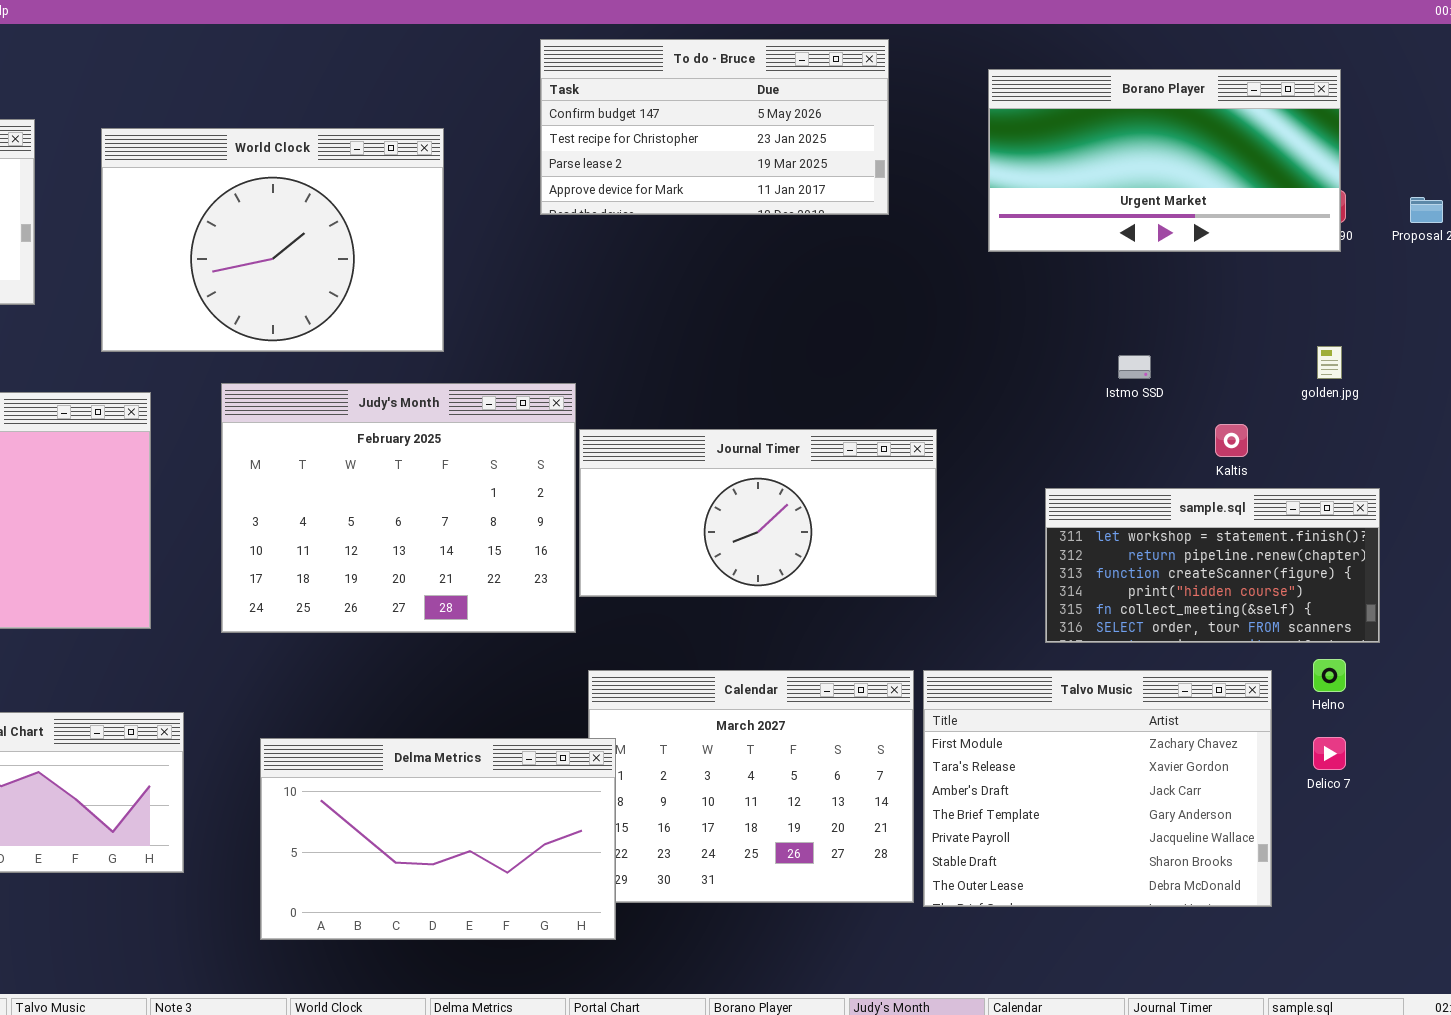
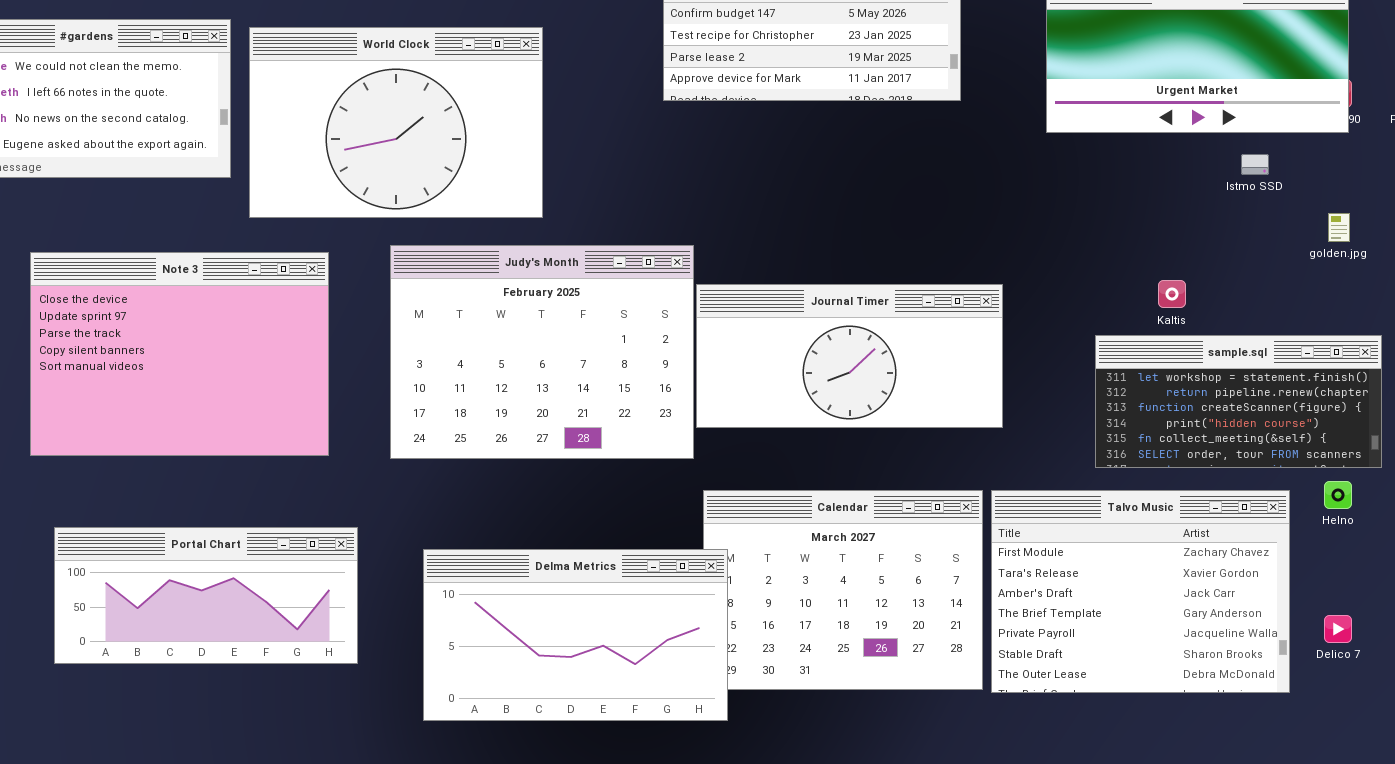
World Clock: [101,128,444,352] -> [249,27,543,218], moved
Istmo SSD: [1118,355,1151,379] -> [1241,154,1269,175], moved
Kaltis: [1215,424,1248,457] -> [1158,280,1186,308], moved
Delico 7: [1313,737,1346,770] -> [1324,615,1352,643], moved

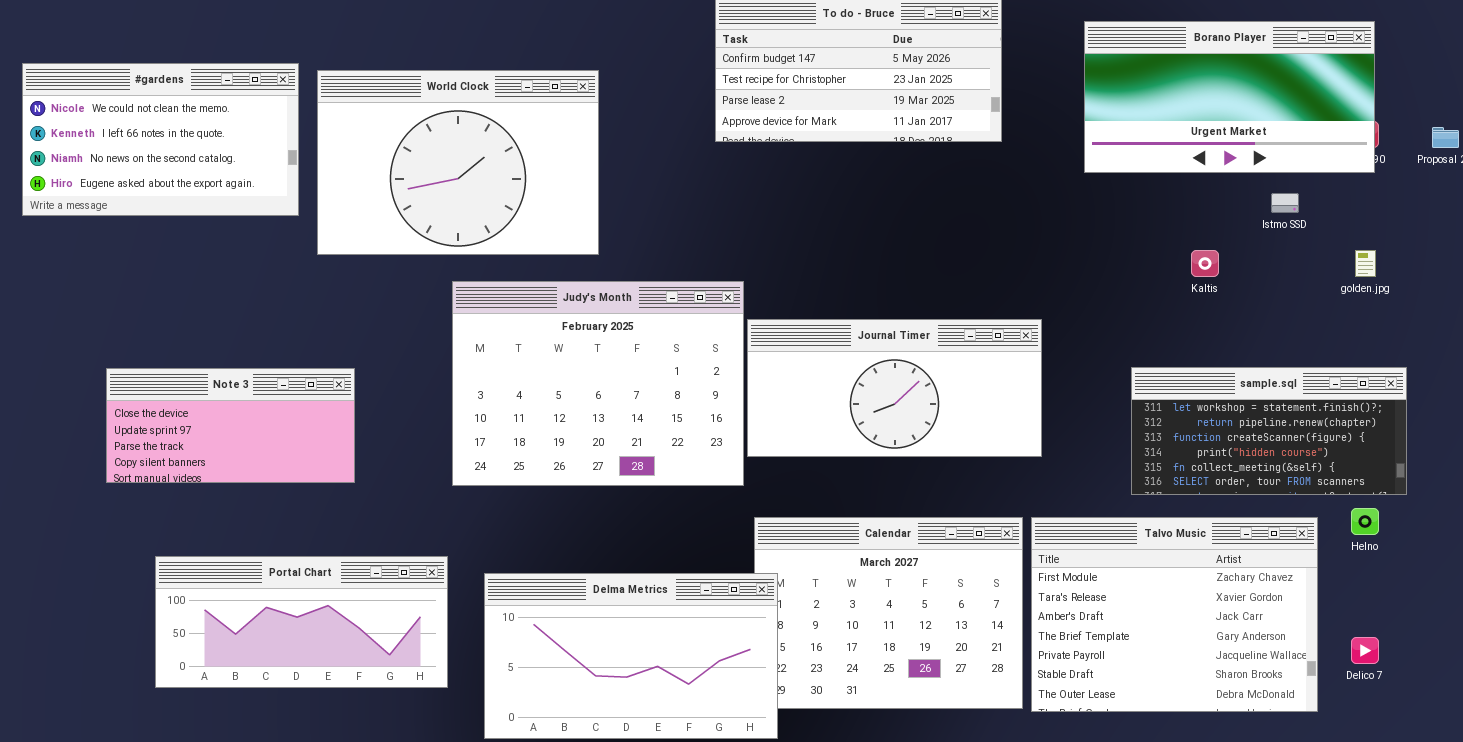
Note 3: [30,252,329,456] -> [106,368,355,483], resized
Kaltis: [1158,280,1186,308] -> [1191,250,1219,277], moved
Portal Chart: [54,527,358,664] -> [155,556,448,688], moved

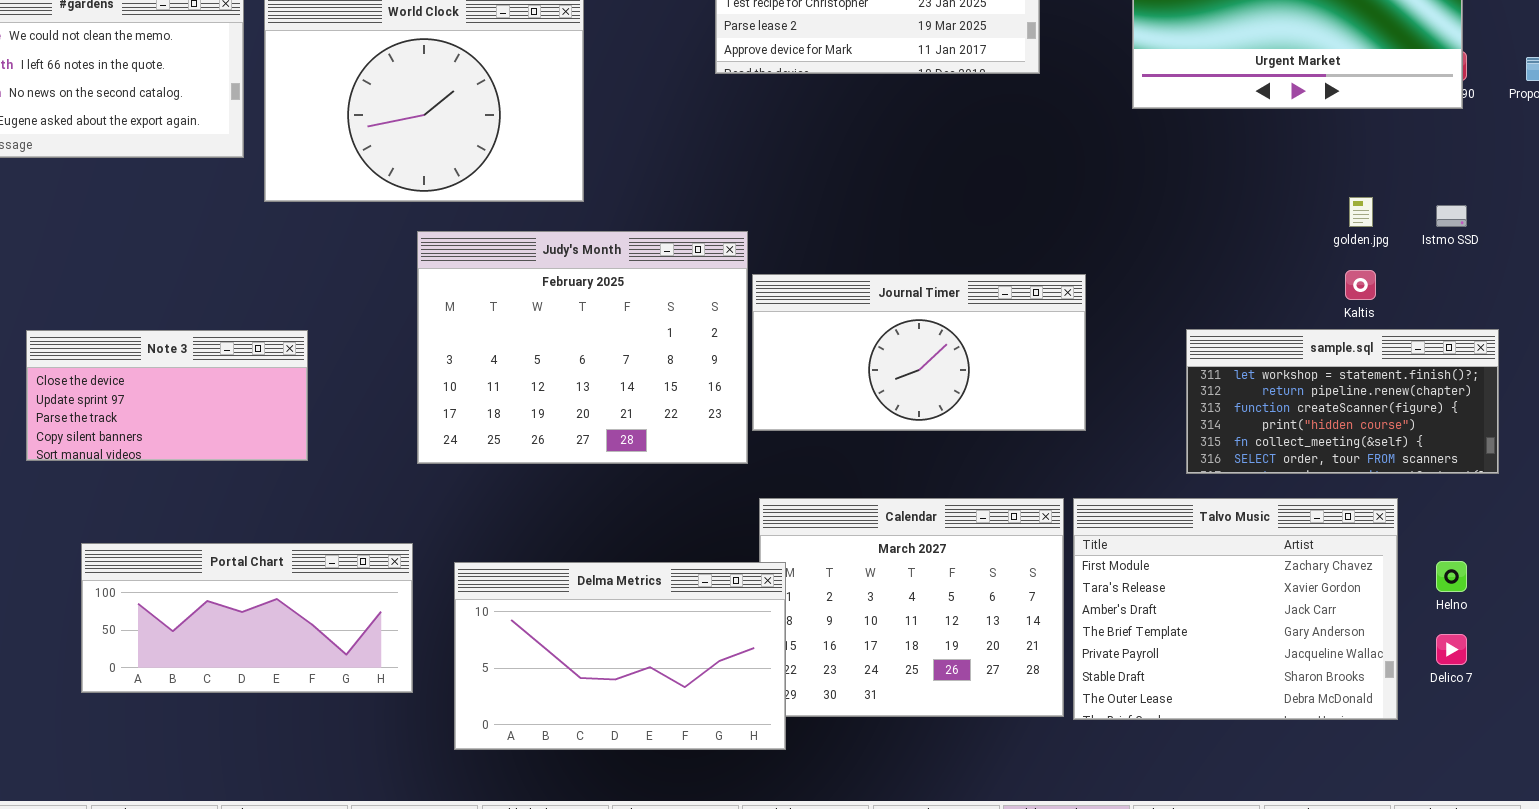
Istmo SSD: [1271,193,1299,213] -> [1436,205,1467,227], moved
Kaltis: [1191,250,1219,277] -> [1345,270,1376,300], moved
golden.jpg: [1355,250,1376,277] -> [1349,197,1373,227], moved
Helno: [1351,508,1379,535] -> [1436,561,1467,592], moved

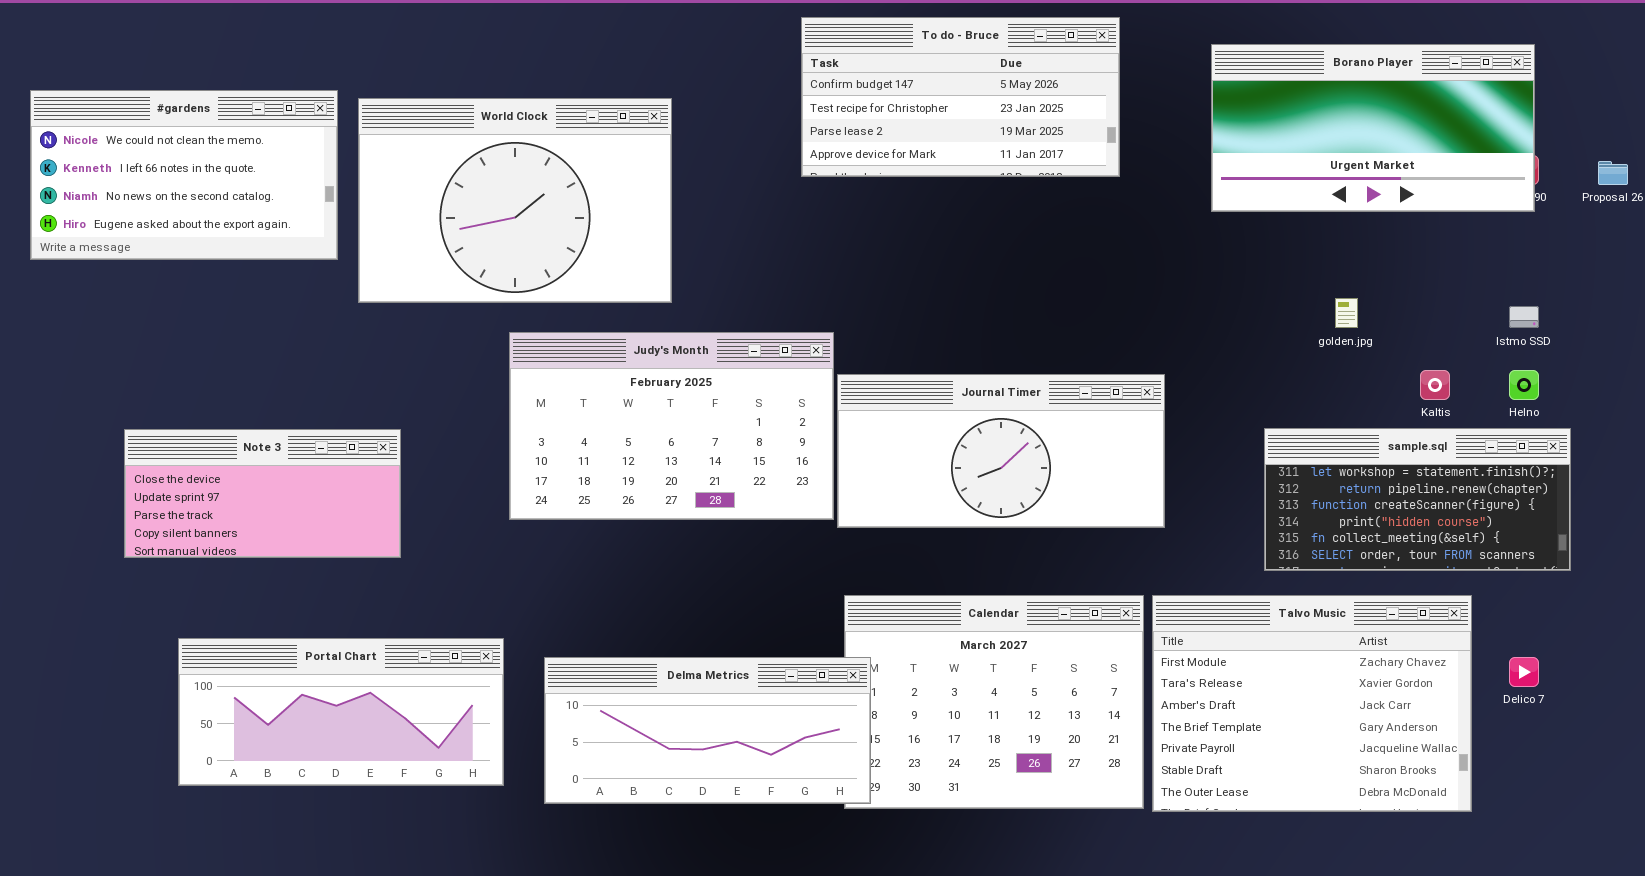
golden.jpg: [1349,197,1373,227] -> [1335,298,1358,328], moved
Judy's Month: [417,231,748,464] -> [509,332,834,520], resized
Helno: [1436,561,1467,592] -> [1509,370,1539,400], moved
Delma Metrics: [454,562,786,750] -> [544,657,871,804], resized
Delico 7: [1436,634,1467,665] -> [1509,657,1539,687], moved

